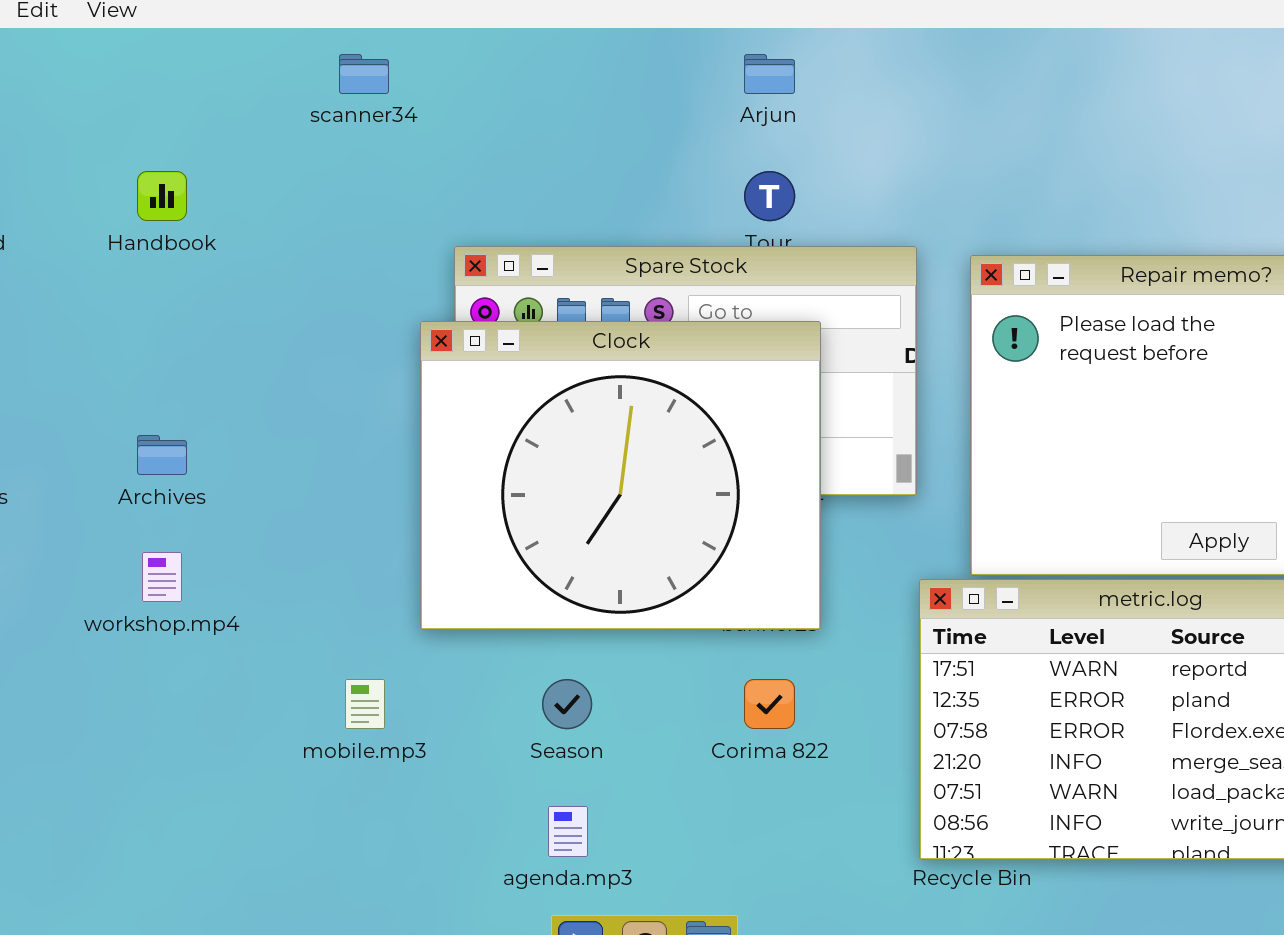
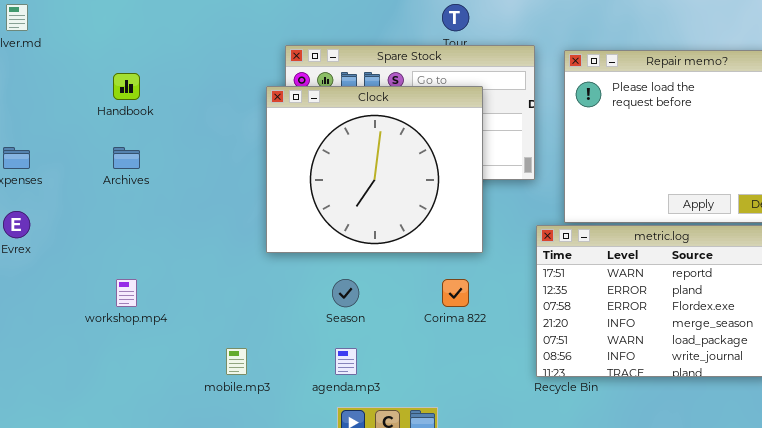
Handbook: [137,171,187,221] -> [113,73,140,100], moved
workshop.mp4: [142,552,182,602] -> [116,279,137,307], moved
mobile.mp3: [345,679,385,729] -> [226,348,247,375], moved

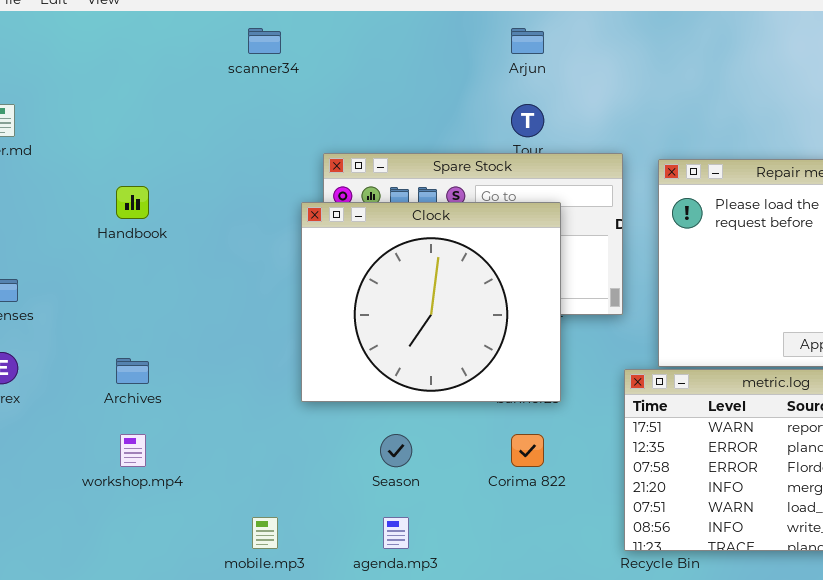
Archives: [113,147,140,169] -> [116,358,149,384], moved

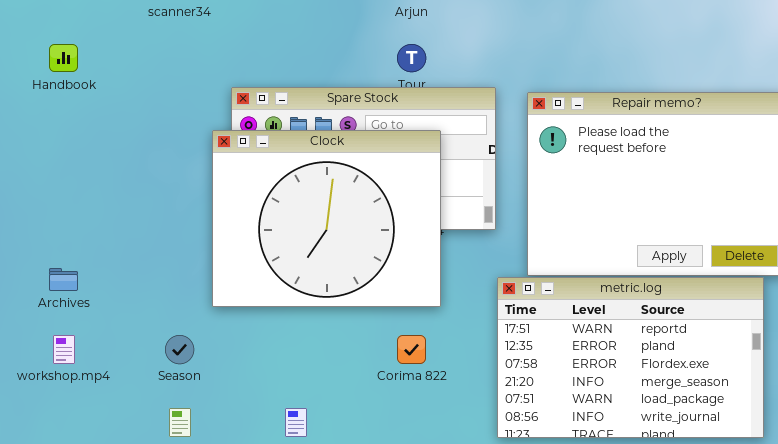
Handbook: [116,186,149,219] -> [49,44,78,72], moved
Season: [380,434,412,467] -> [165,335,194,364], moved

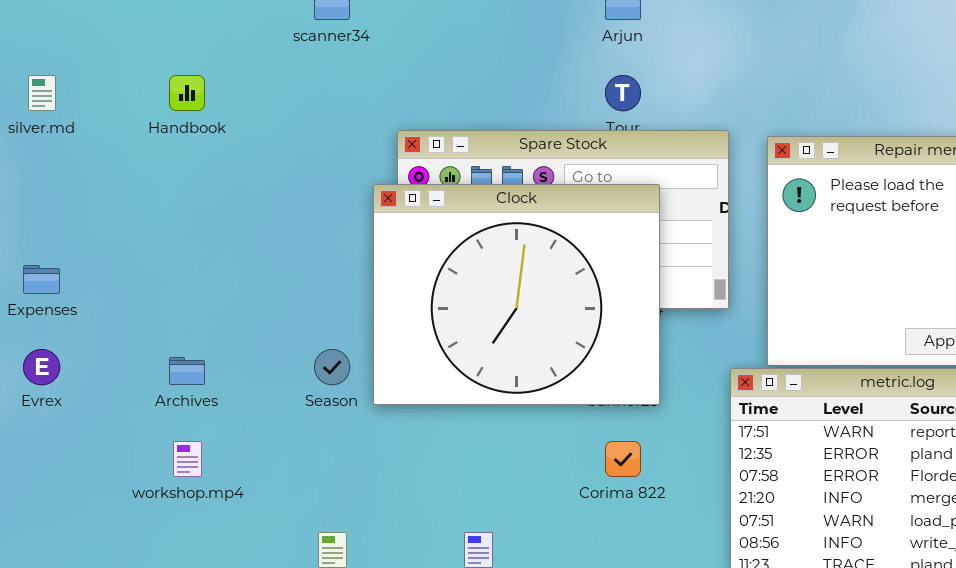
Season: [165,335,194,364] -> [314,349,350,385], moved

